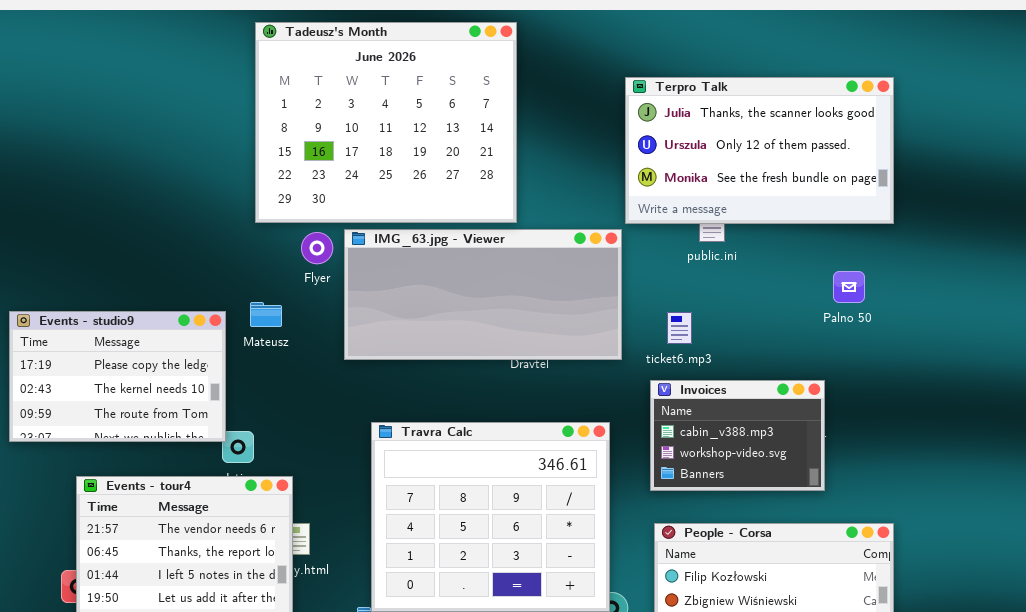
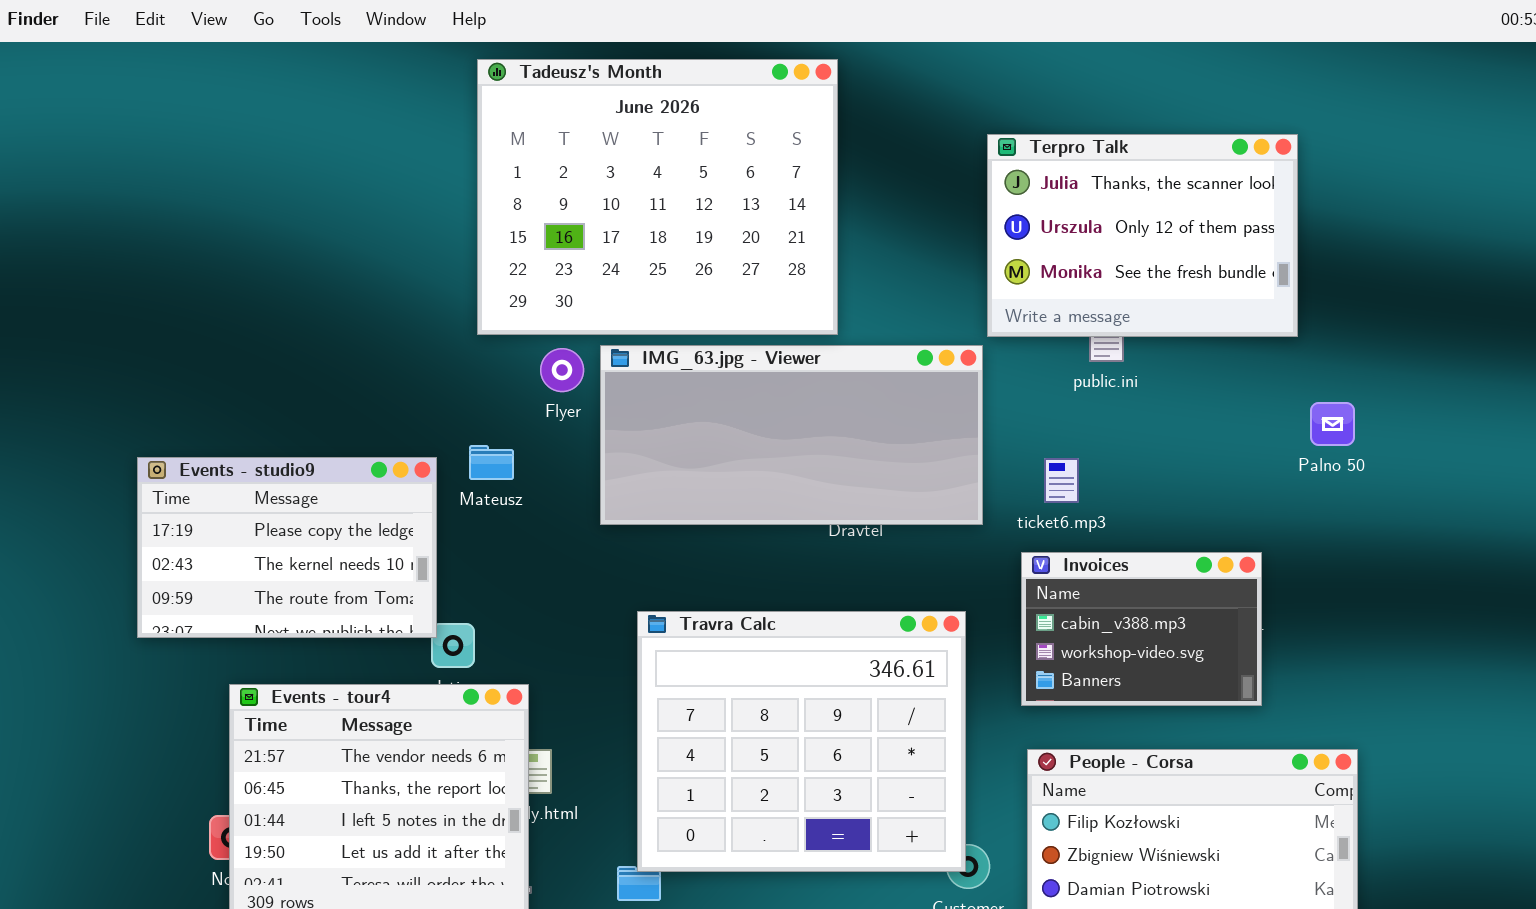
Terpro Talk: [625,77,894,224] -> [987,134,1298,337], resized
Palno 50: [833,271,865,303] -> [1310,402,1355,446], moved

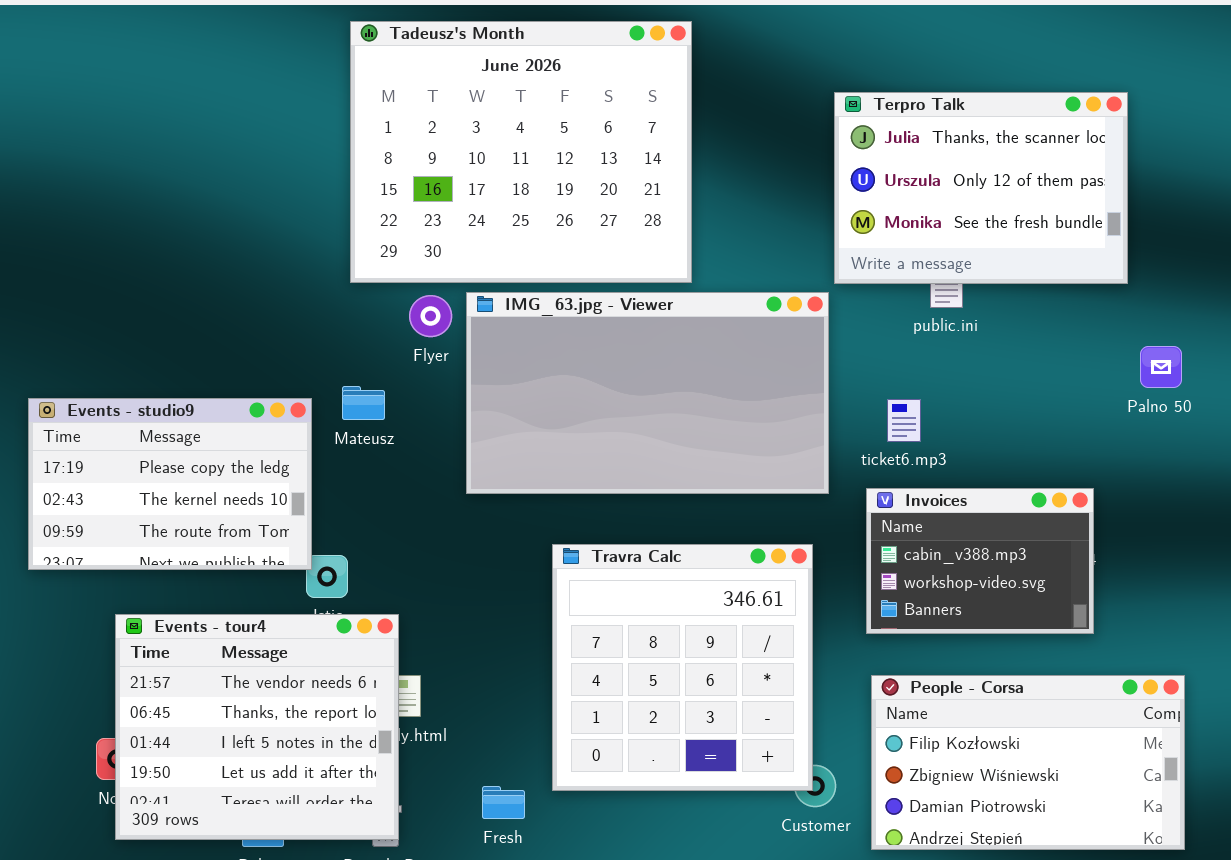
IMG_63.jpg - Viewer: [600,345,983,525] -> [466,292,829,494], resized
Travra Calc: [637,611,966,872] -> [552,544,813,791], resized

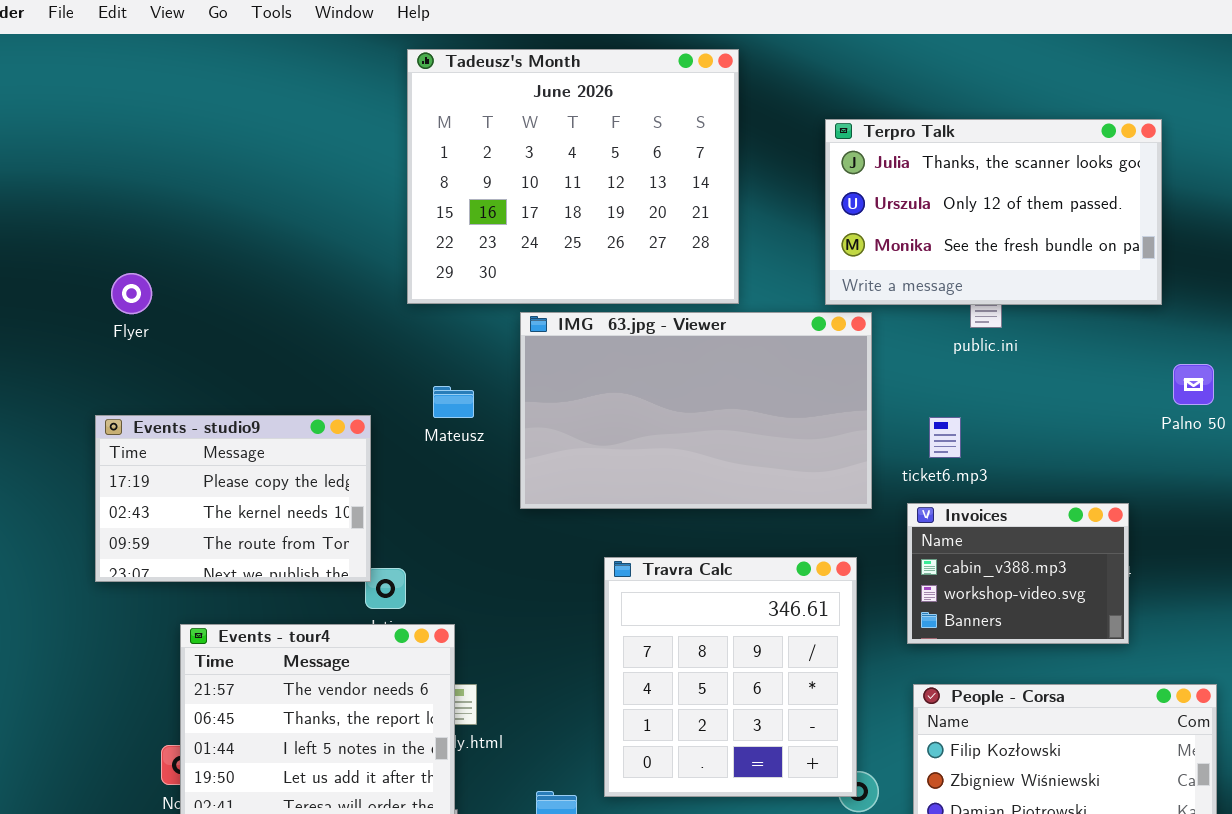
Terpro Talk: [834,92,1128,284] -> [825,119,1162,305], resized
Flyer: [409,295,452,337] -> [111,273,152,314], moved
Mateusz: [342,386,385,420] -> [433,386,474,418], moved

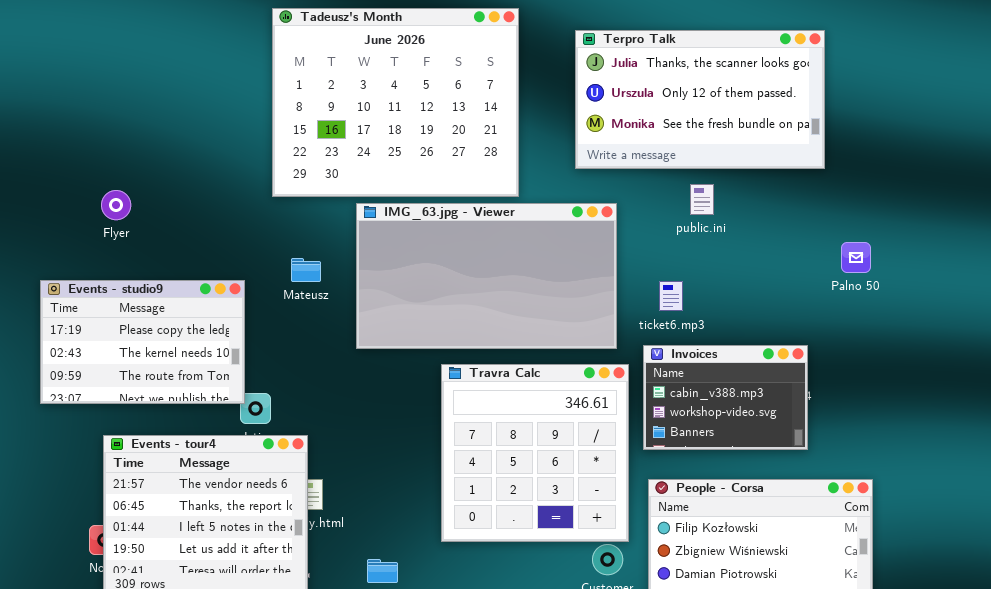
Terpro Talk: [825,119,1162,305] -> [575,30,825,169], moved
Flyer: [111,273,152,314] -> [101,190,131,220], moved
Travra Calc: [604,557,857,797] -> [441,364,629,542], moved

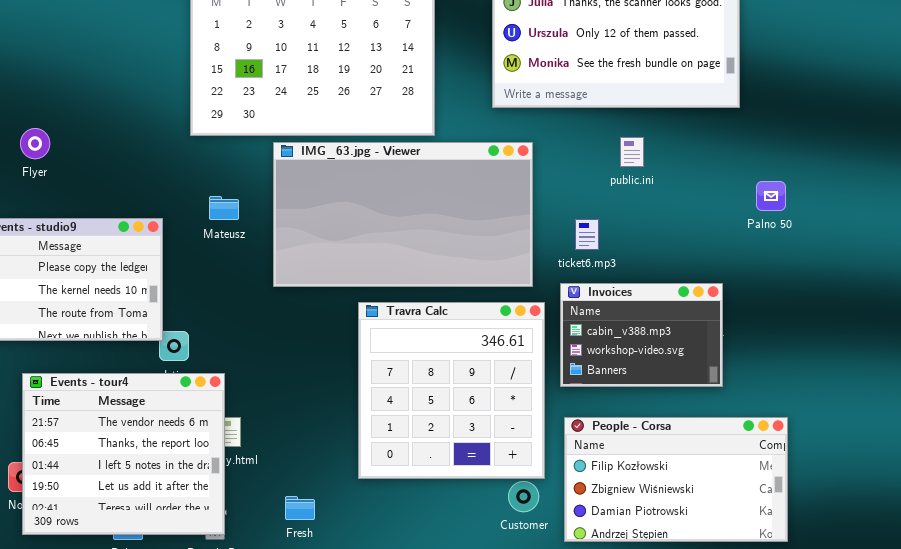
public.ini: [690,184,714,215] -> [620,137,644,167], moved

